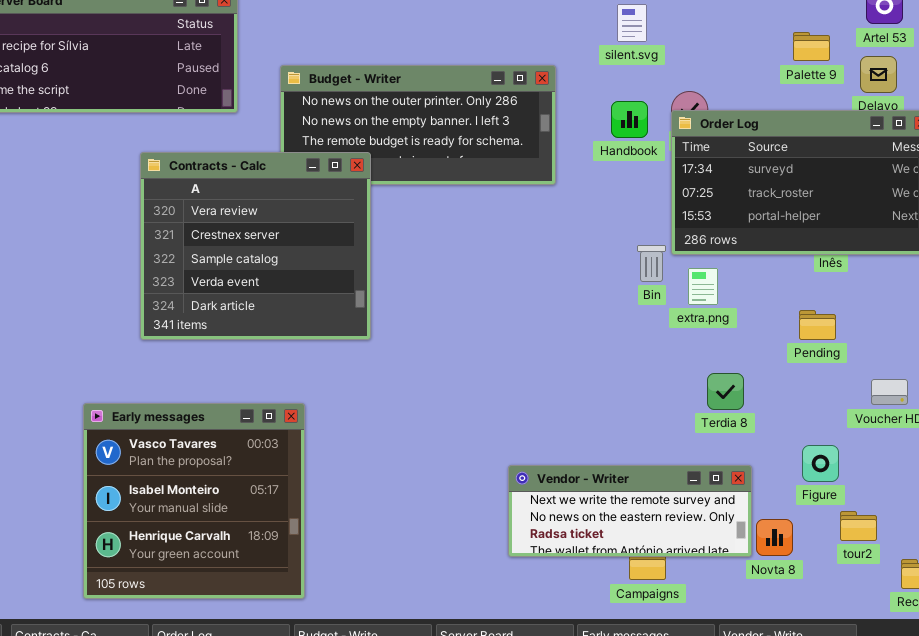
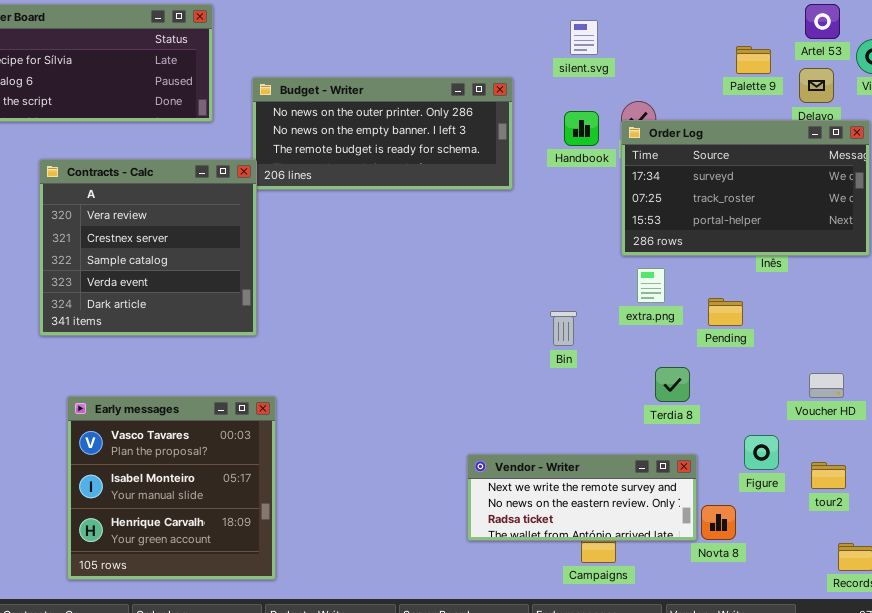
Contracts - Calc: [140,152,371,340] -> [39,159,257,336], moved
Bin: [637,245,666,282] -> [550,311,577,346], moved
Pending: [799,310,836,340] -> [708,298,743,326], moved
tour2: [840,511,877,541] -> [811,462,846,489], moved

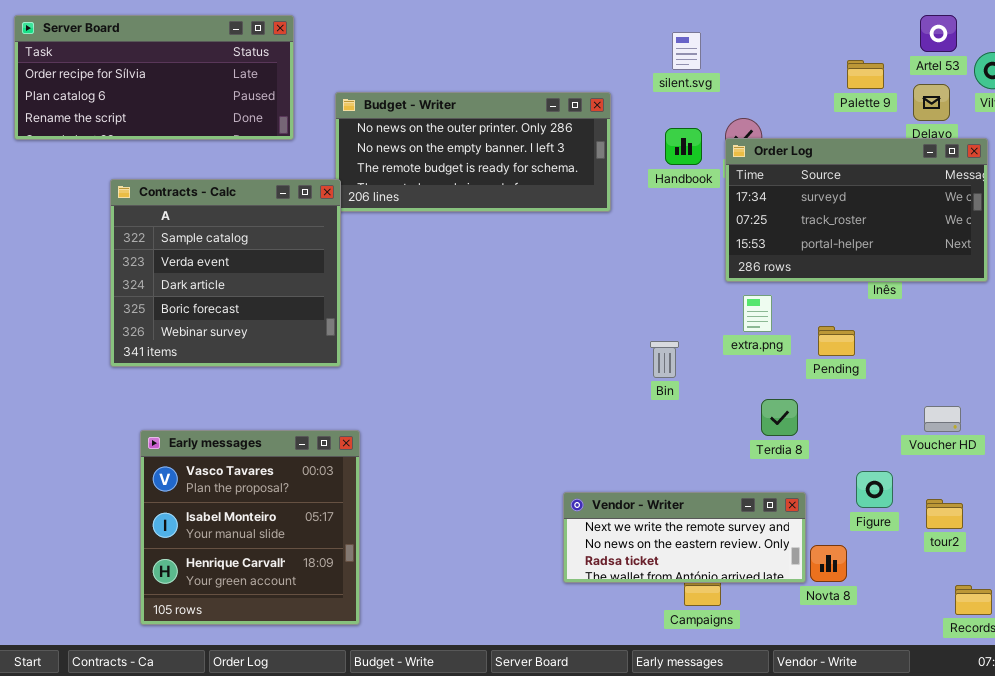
Contracts - Calc: [39,159,257,336] -> [110,179,341,367], scrolled down 2 rows

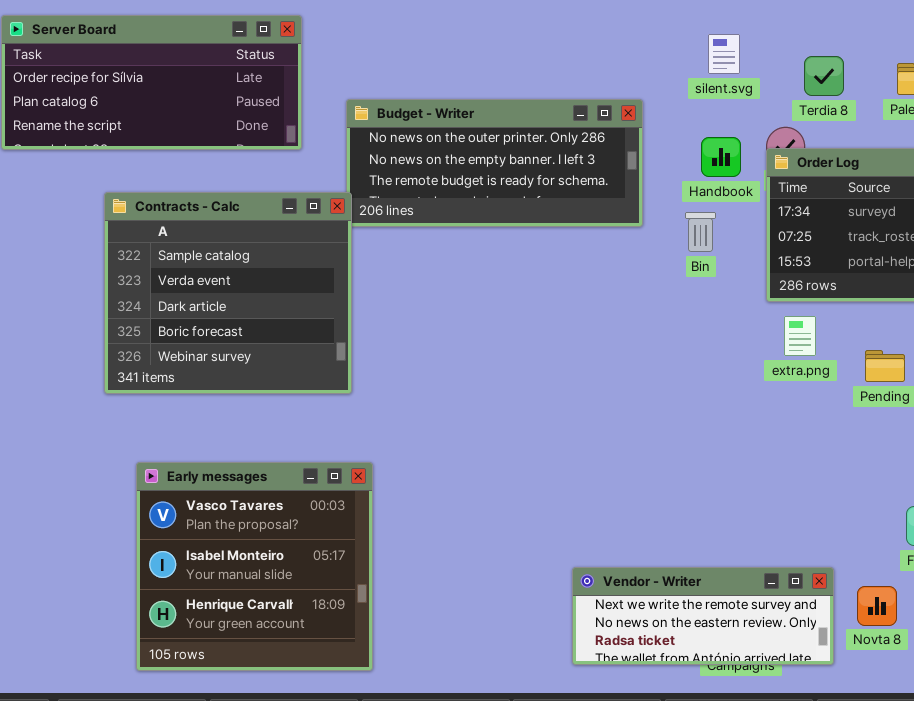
Bin: [650,341,679,378] -> [685,212,716,252], moved
Terdia 8: [761,399,798,436] -> [804,56,844,96], moved
Vendor - Writer: [563,492,806,583] -> [572,567,834,665], moved

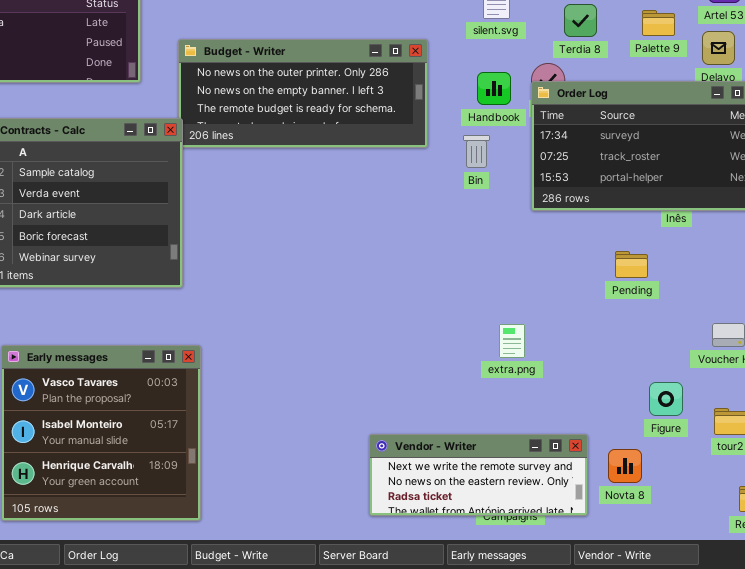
extra.png: [784,316,816,356] -> [499,324,525,358], moved

